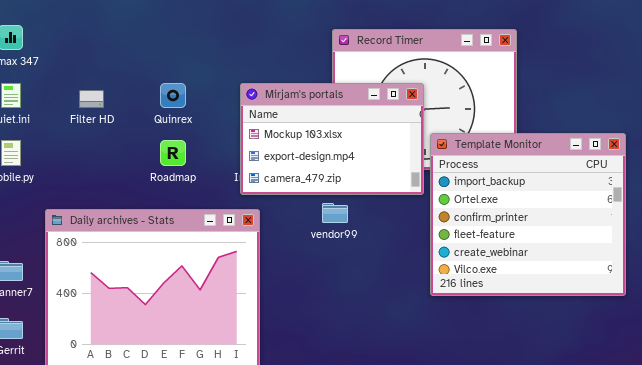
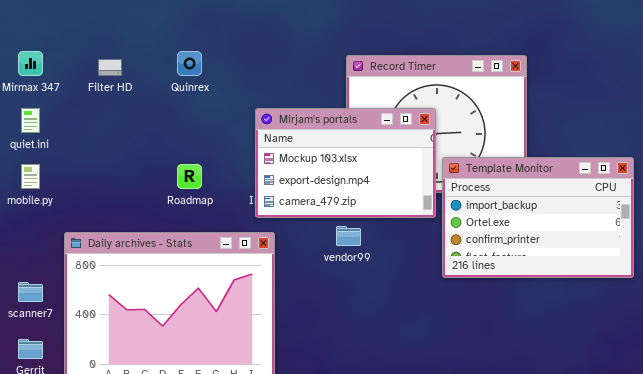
Quinrex: [160,83,186,108] -> [177,51,202,76], moved
Filter HD: [79,90,104,108] -> [98,59,122,76], moved
Template Monitor: [430,133,626,296] -> [442,157,634,278], resized

